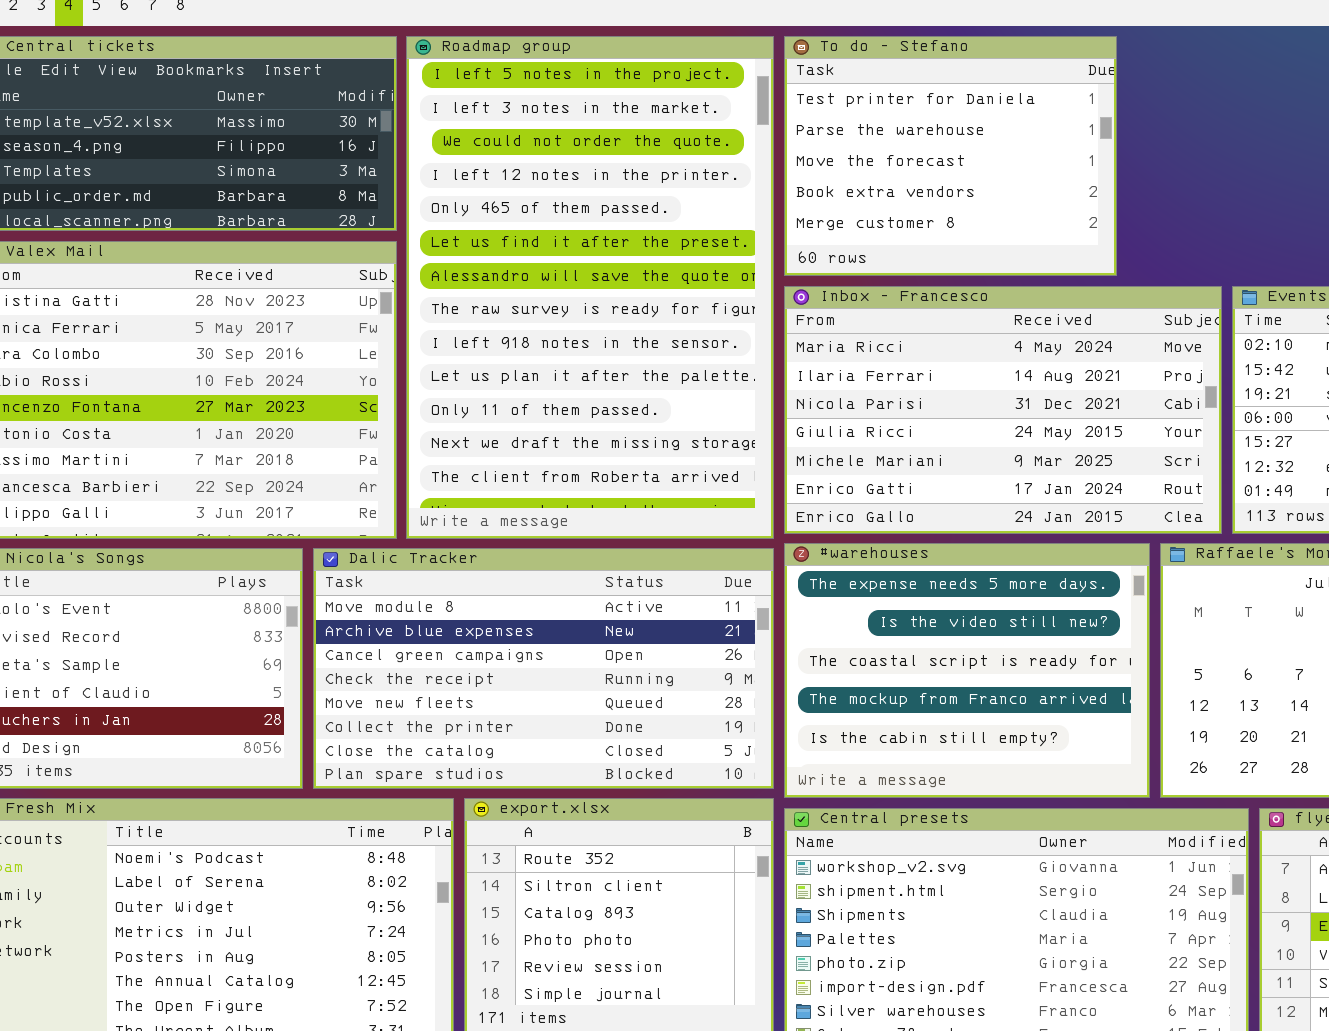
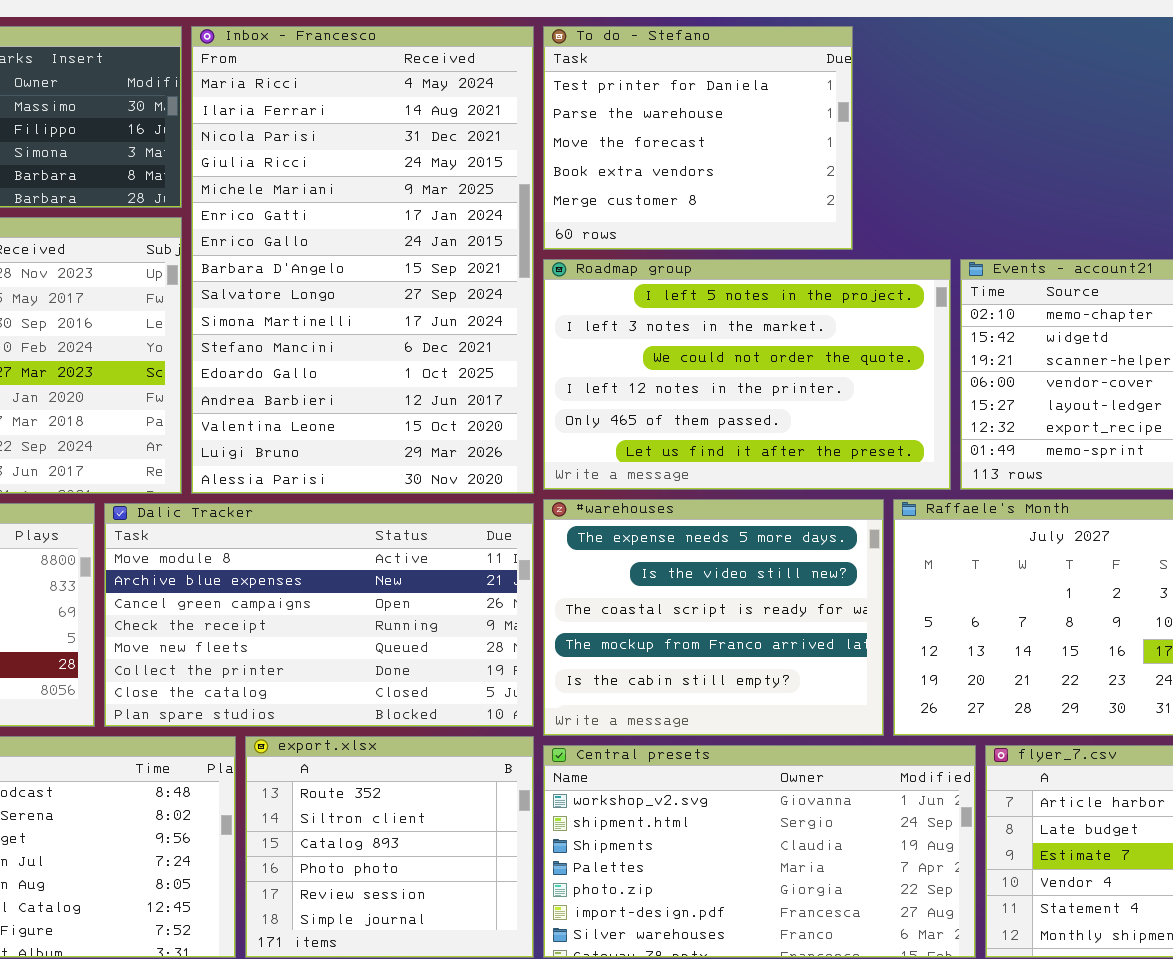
Roadmap group: [406,36,774,539] -> [543,259,951,490], moved, resized
Inbox - Francesco: [784,286,1222,534] -> [191,26,534,494], moved, resized

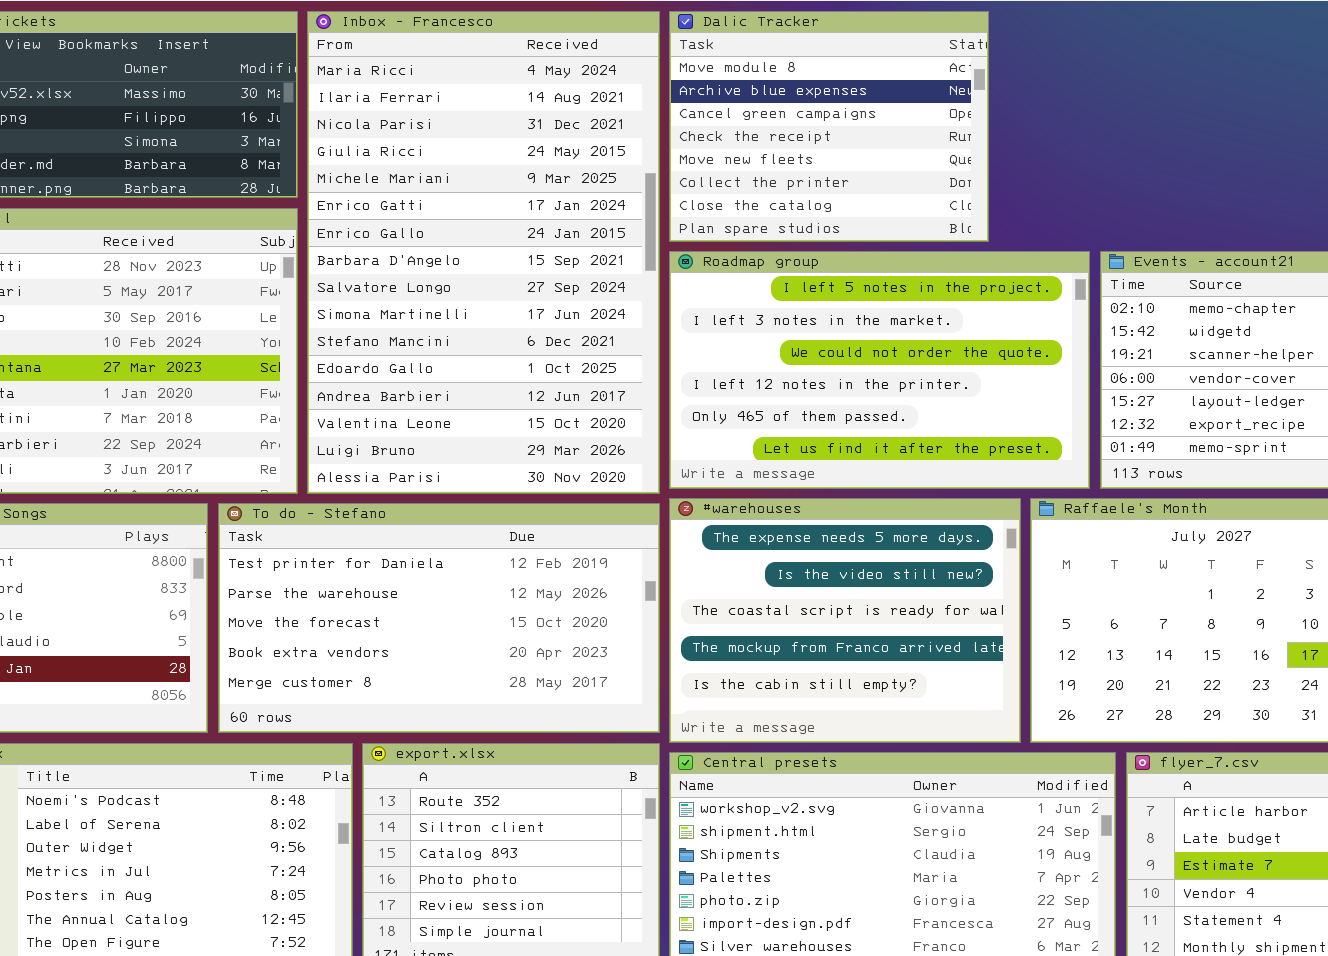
To do - Stefano: [543,26,853,250] -> [218,503,660,733], moved, resized
Dalic Tracker: [104,503,534,727] -> [669,11,989,242], moved, resized

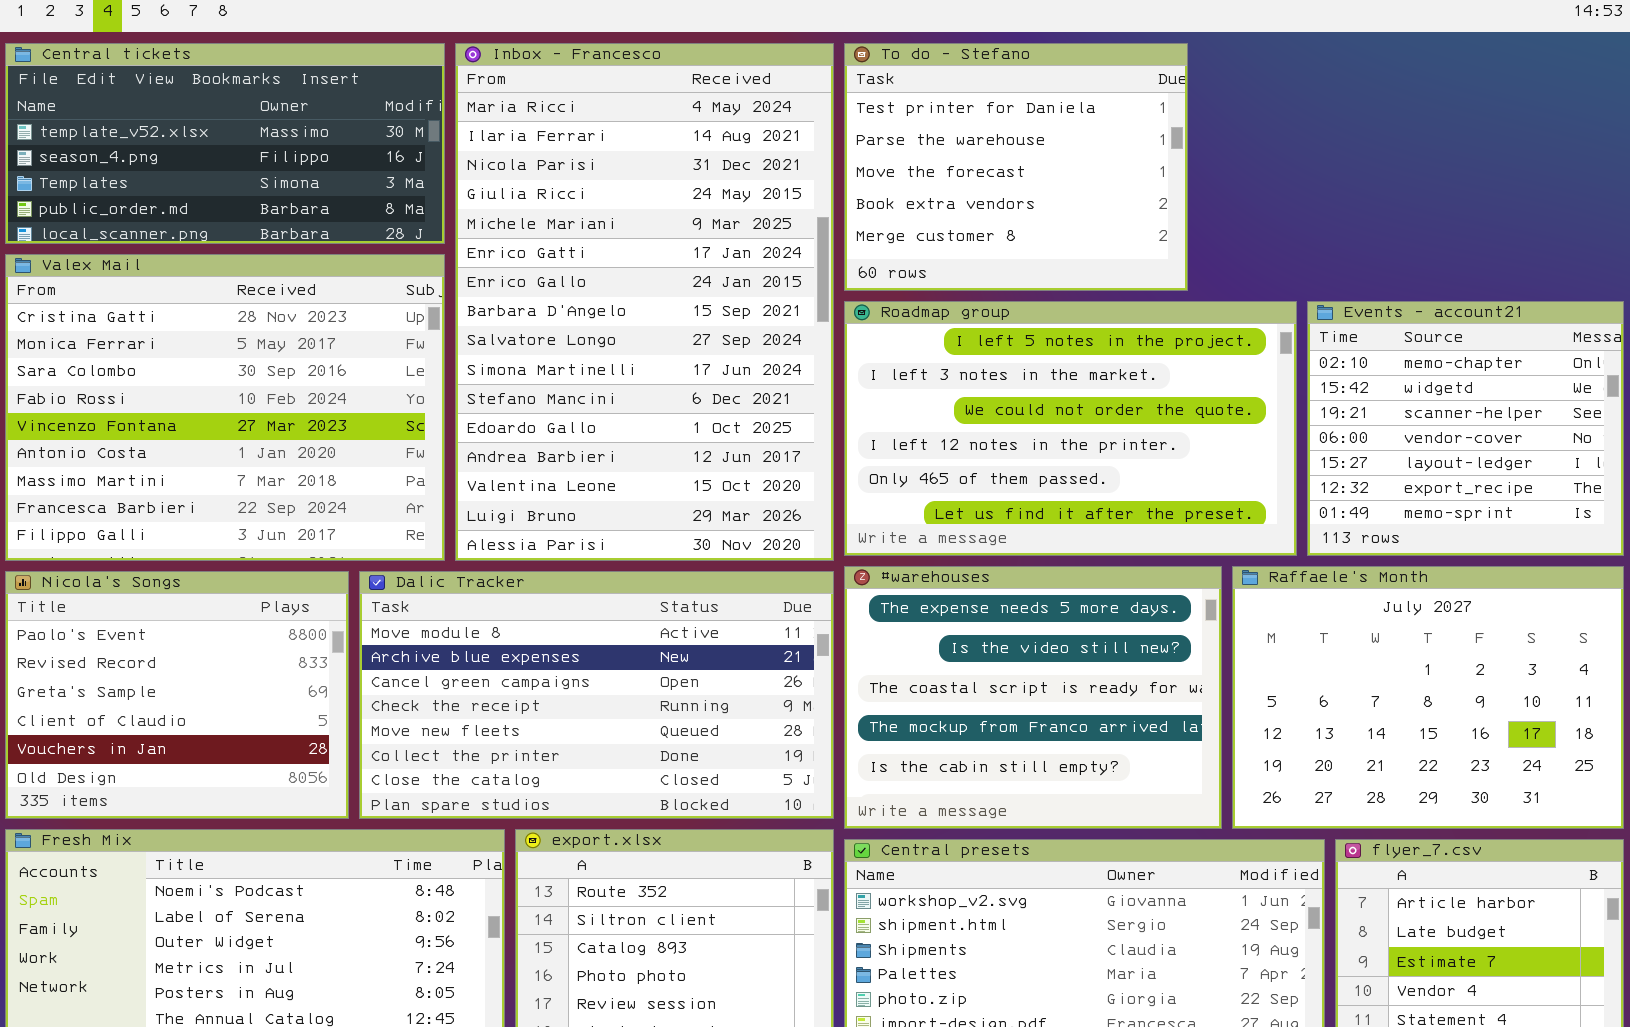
Dalic Tracker: [669,11,989,242] -> [359,571,834,819], moved, resized
To do - Stefano: [218,503,660,733] -> [844,43,1188,291], moved, resized

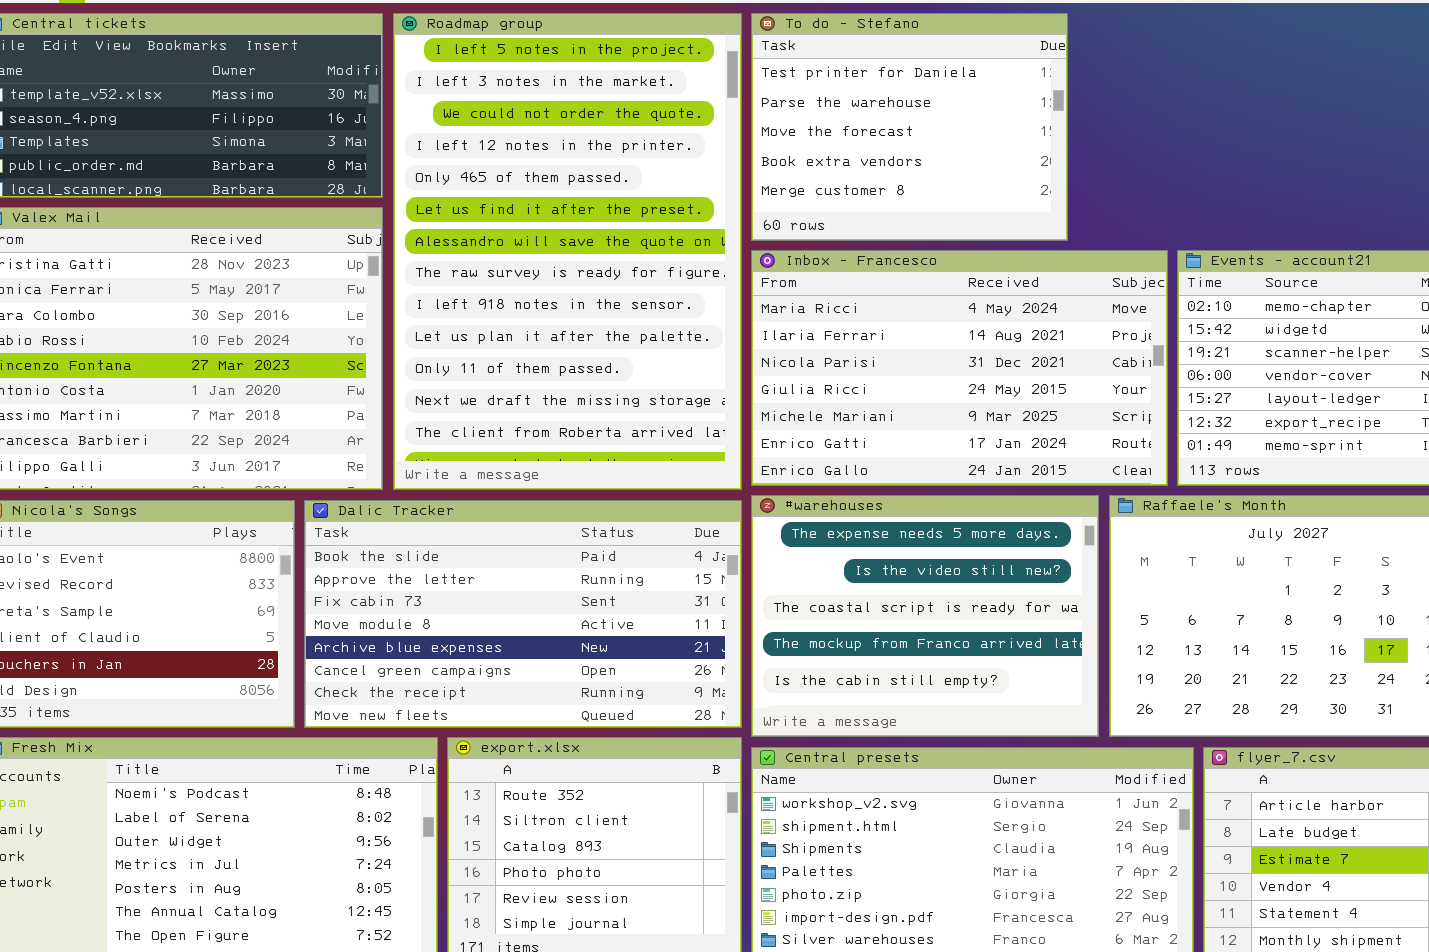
Inbox - Francesco: [455,43,834,561] -> [751,250,1168,486], moved, resized
Roadmap group: [844,301,1297,556] -> [393,13,742,490], moved, resized
Dalic Tracker: [359,571,834,819] -> [304,500,742,728], scrolled up 3 rows

